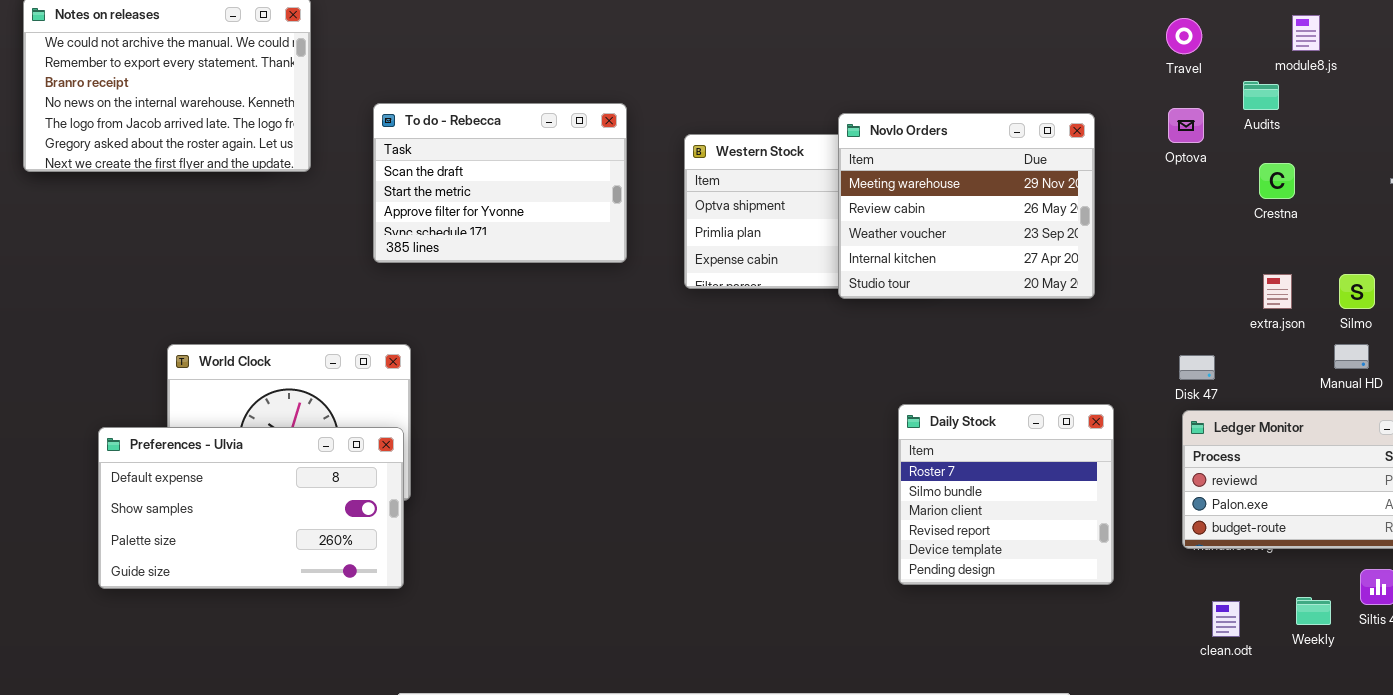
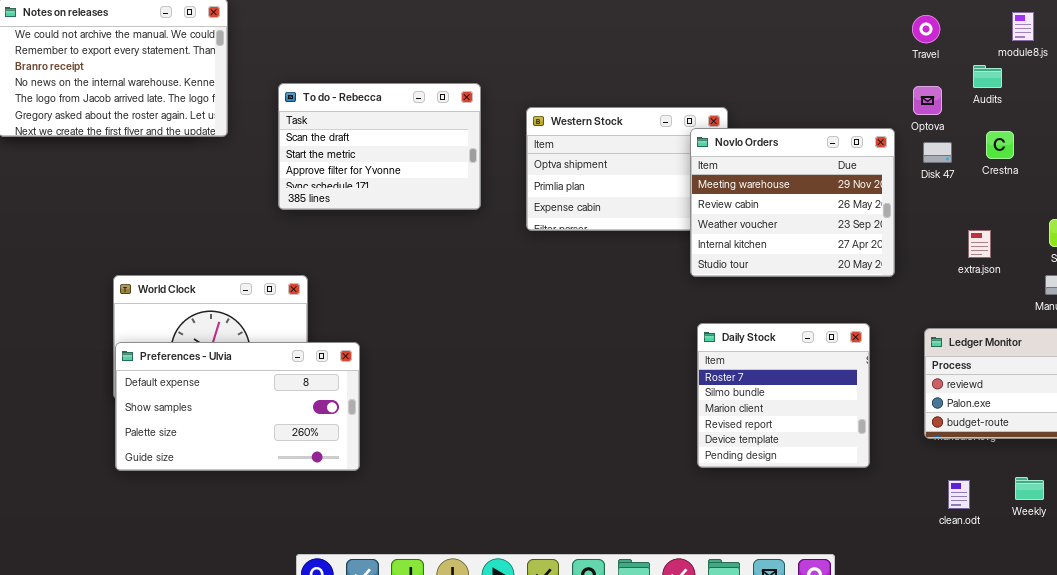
Novlo Orders: [838,113,1095,299] -> [690,128,895,277], moved
extra.json: [1263,274,1292,309] -> [968,230,991,258], moved
Disk 47: [1179,355,1215,380] -> [923,142,952,163], moved
Preferences - Ulvia: [98,427,404,589] -> [115,342,360,471], moved

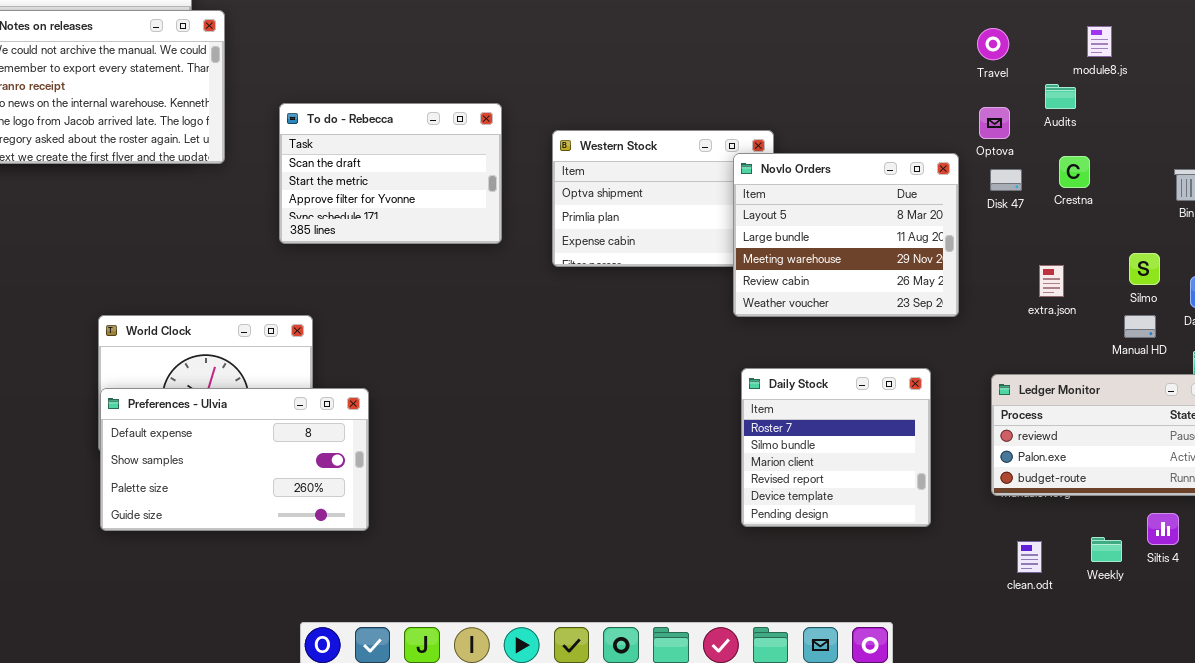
Novlo Orders: [690,128,895,277] -> [733,153,959,317], scrolled up 2 rows

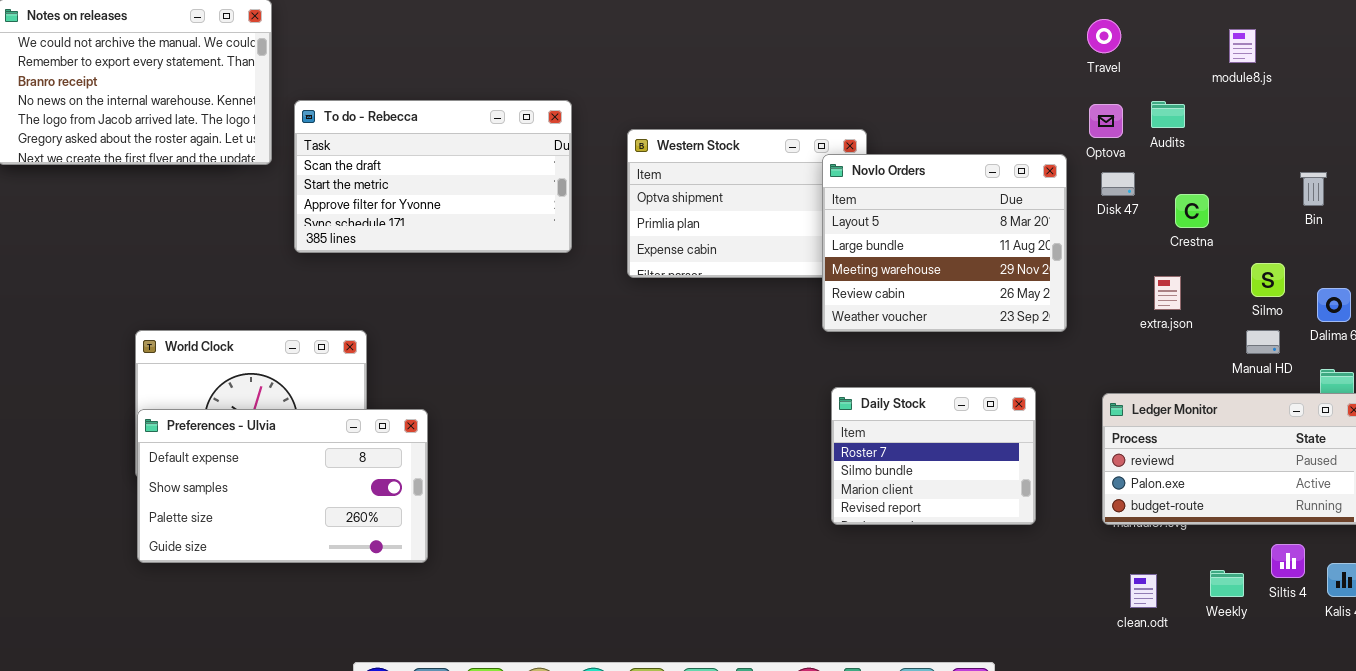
module8.js: [1087,26,1112,57] -> [1229,29,1256,63], moved
Audits: [1045,84,1076,109] -> [1151,101,1185,128], moved
To do - Rebecca: [279,103,502,244] -> [294,100,572,253], resized
Crestna: [1059,156,1090,188] -> [1175,194,1209,228], moved
Daily Stock: [741,368,931,527] -> [831,387,1036,525], resized

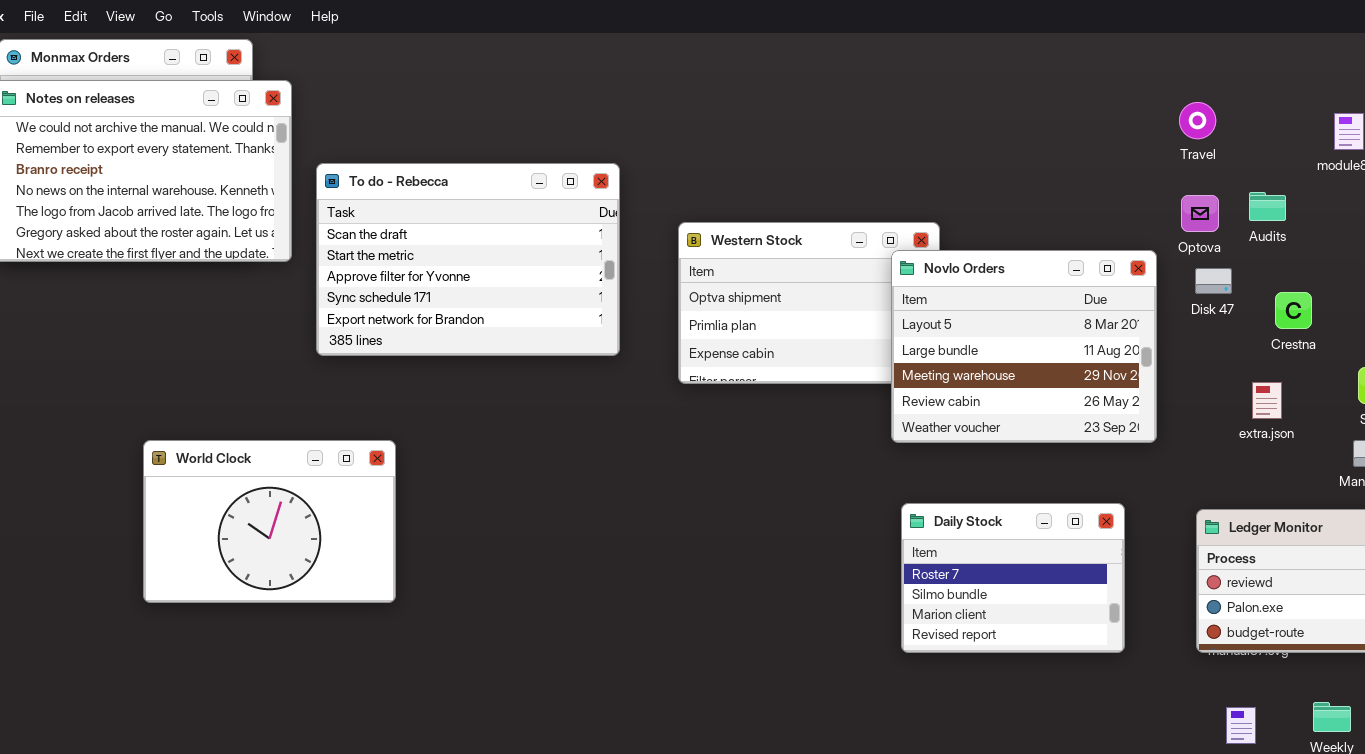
To do - Rebecca: [294,100,572,253] -> [316,163,620,356], resized
Preferences - Ulvia: [137,409,428,563] -> none, closed

